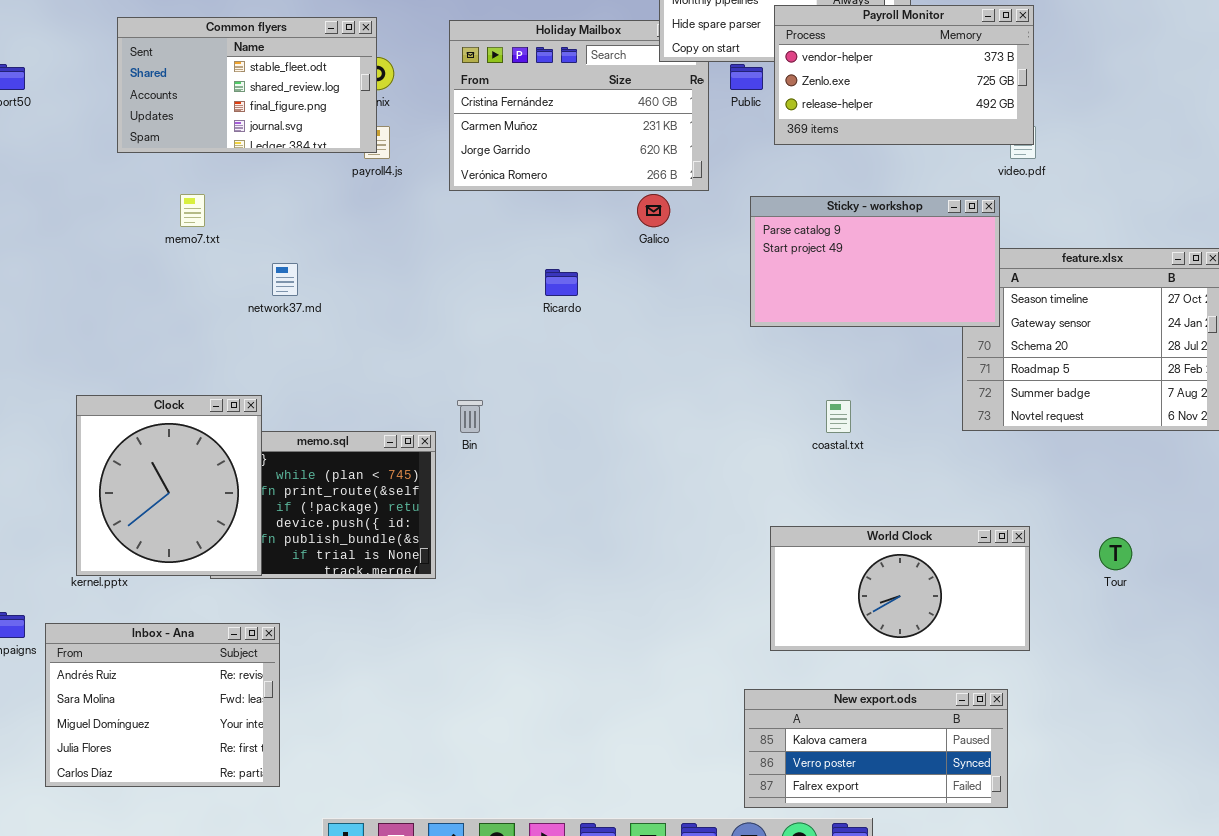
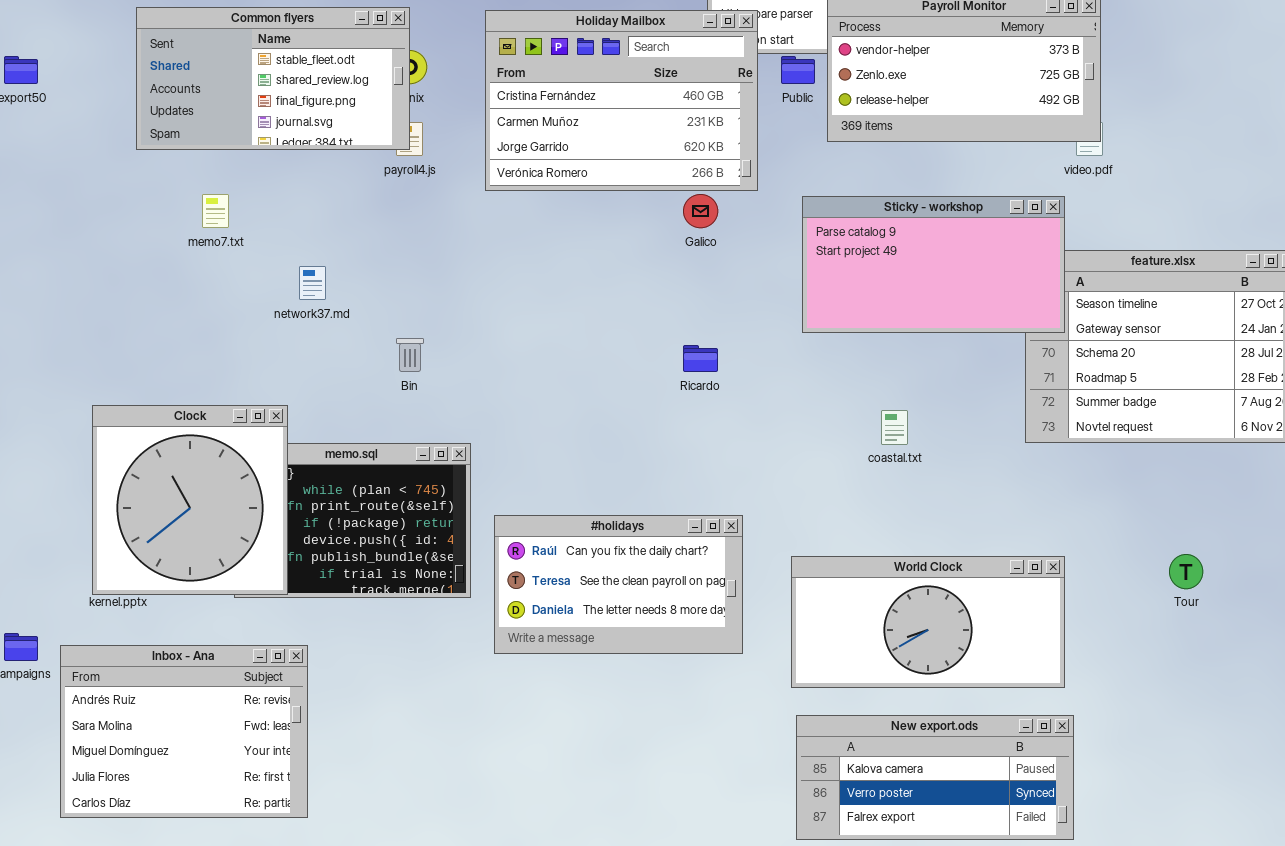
Holiday Mailbox: [449,20,709,191] -> [485,10,758,191], raised
Ricardo: [545,269,578,296] -> [683,345,718,372], moved
Bin: [457,400,483,433] -> [396,338,424,372], moved
#holidays: none -> [494,515,743,654], opened
World Clock: [770,526,1030,651] -> [791,556,1065,688], moved

